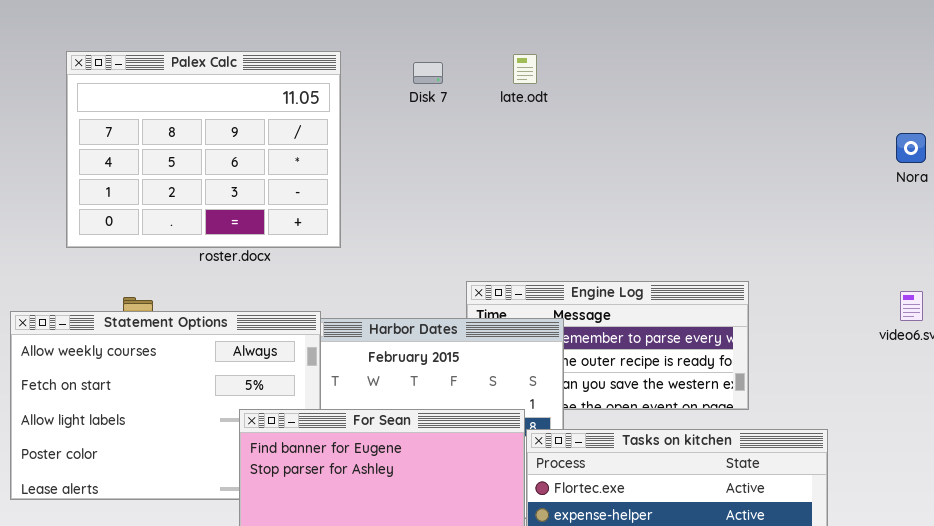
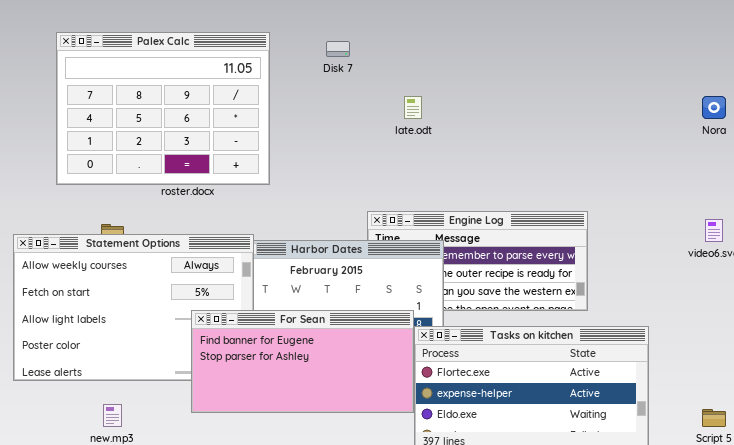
late.odt: [513,54,537,84] -> [404,96,422,119], moved

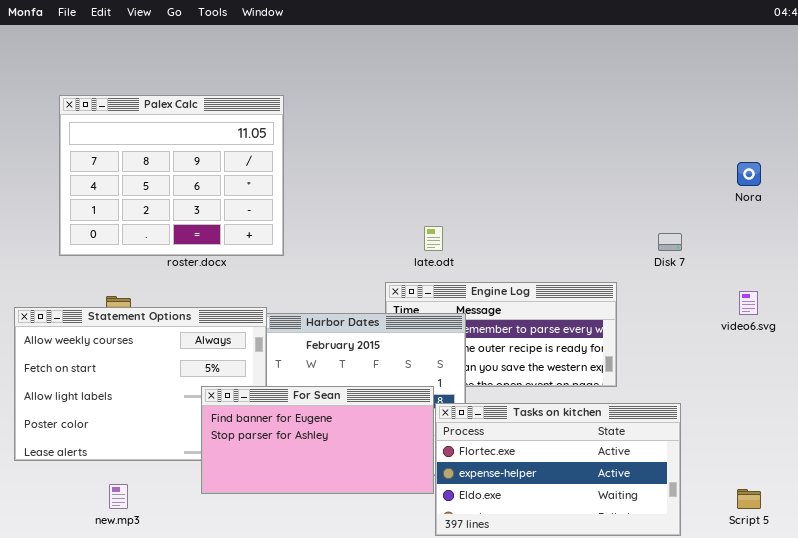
Disk 7: [326,41,350,57] -> [658,233,682,251], moved
late.odt: [404,96,422,119] -> [424,226,443,251], moved

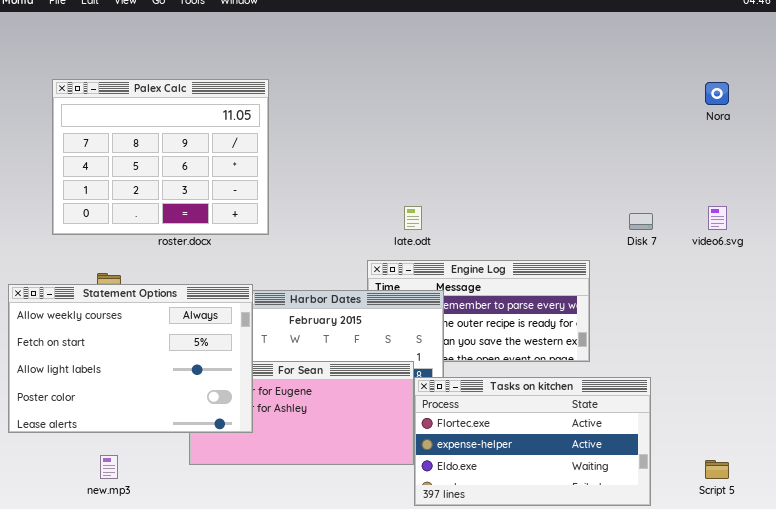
Nora: [737,162,761,186] -> [705,82,729,105], moved
video6.svg: [739,291,758,315] -> [708,206,727,230], moved
Statement Options: [14,307,267,461] -> [8,284,253,433], raised

